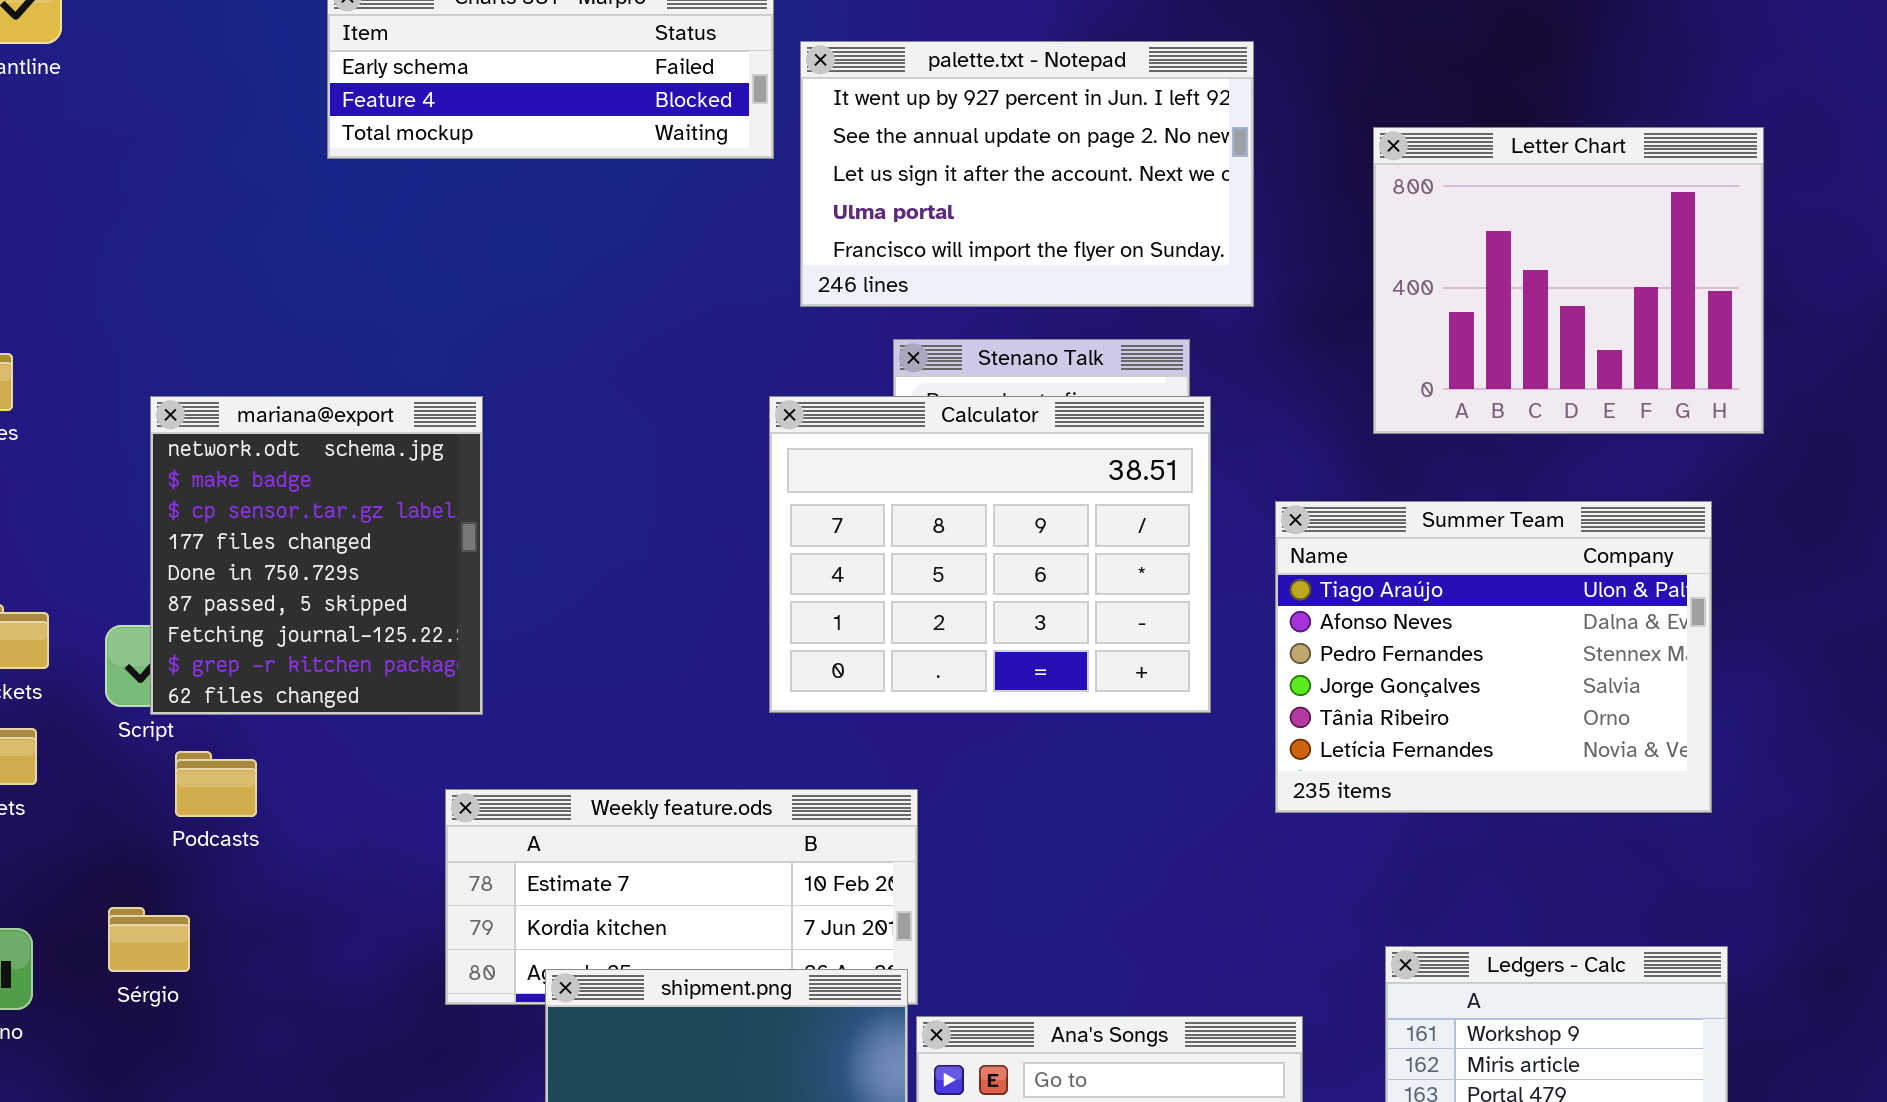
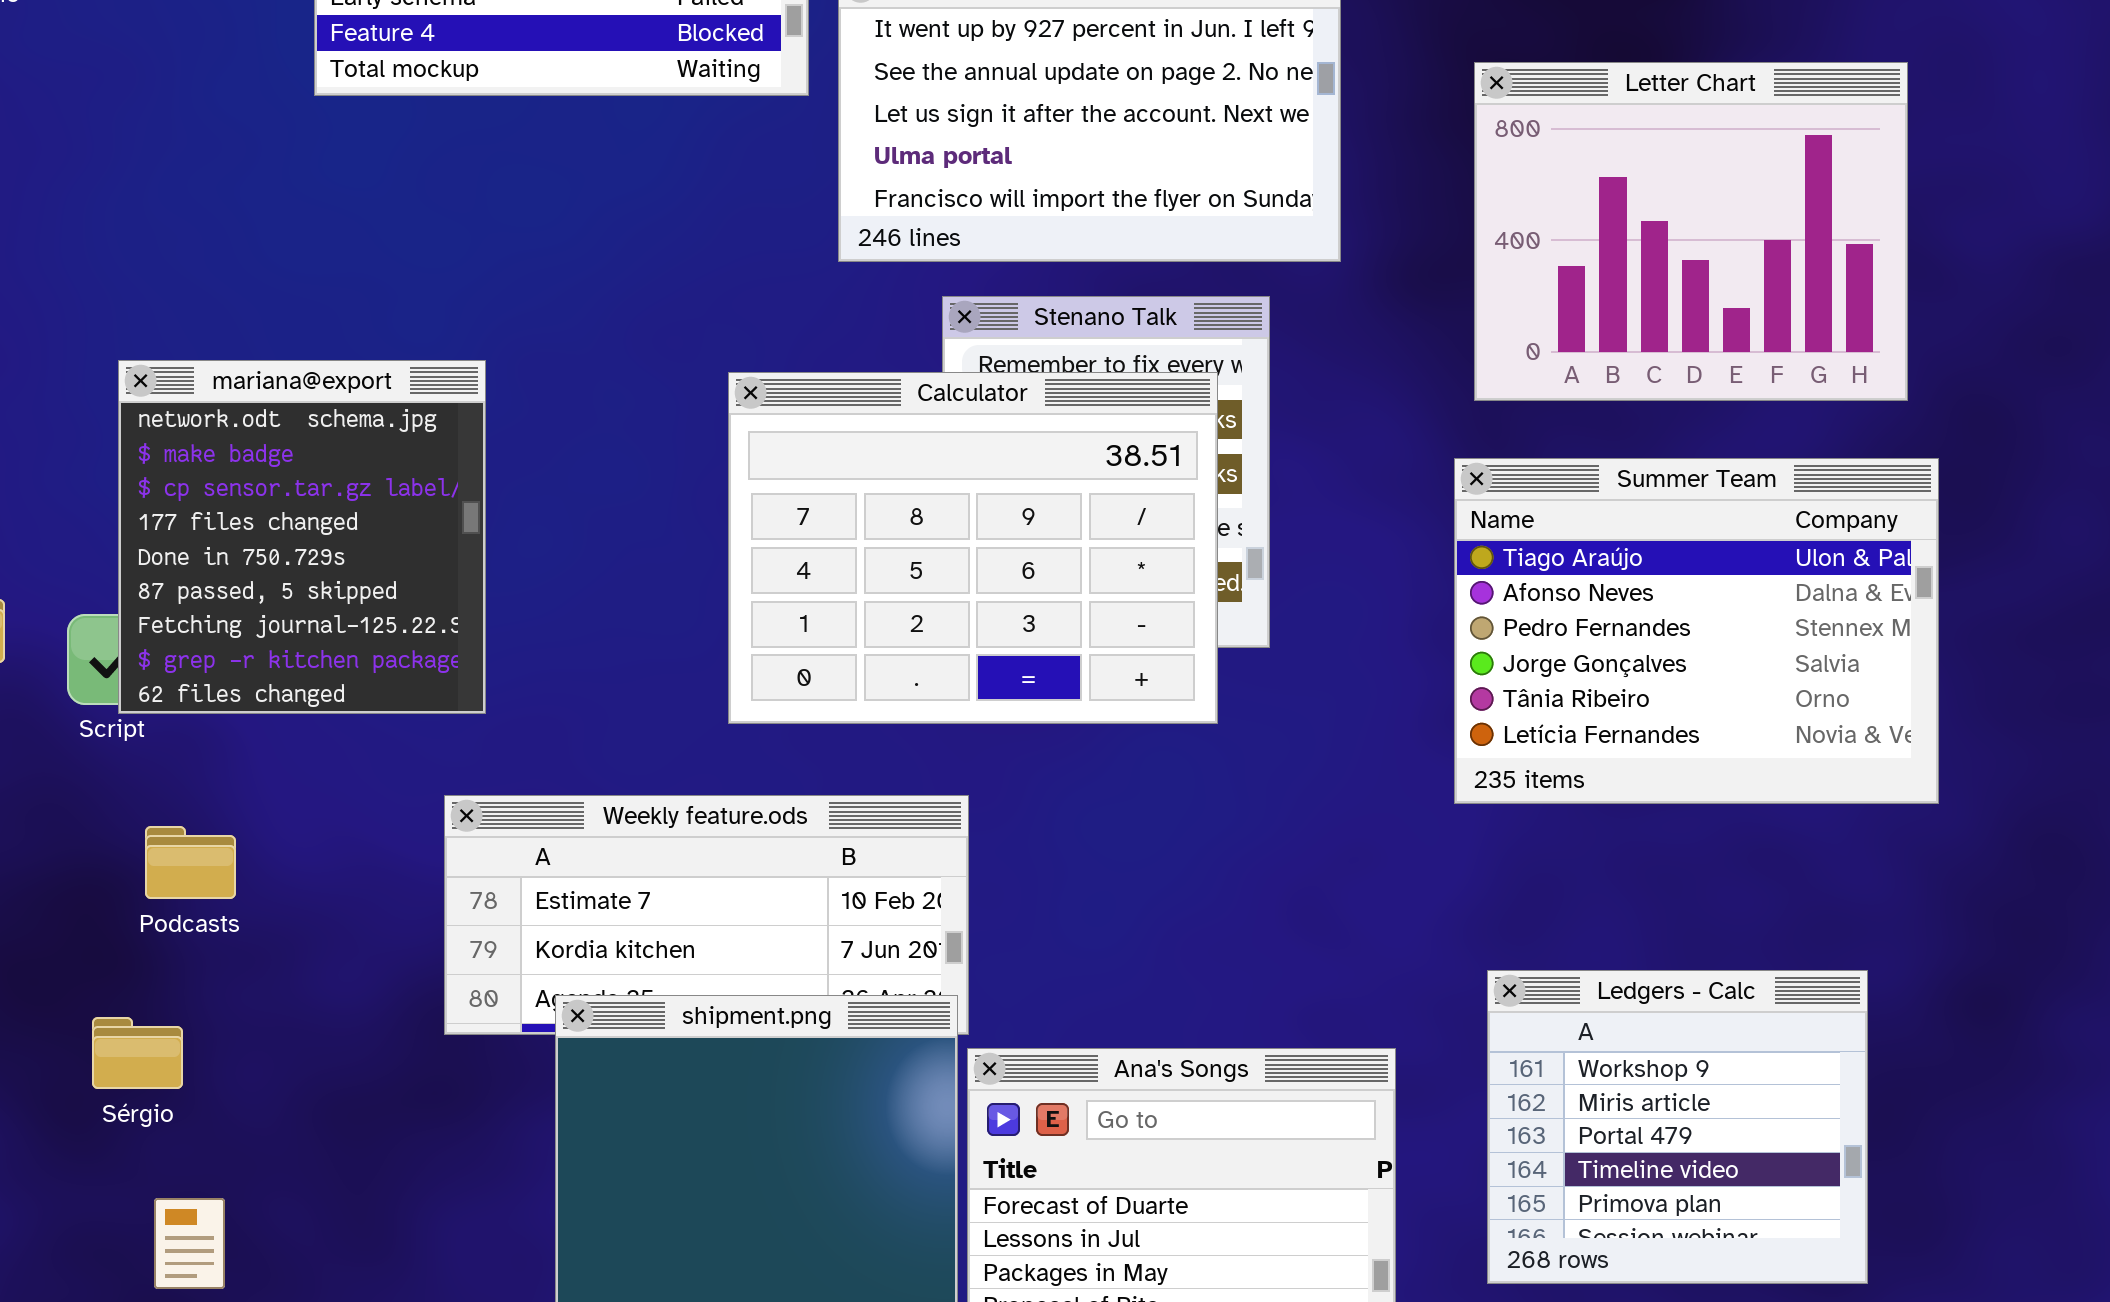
Calculator: [769,396,1211,713] -> [728,372,1218,724], moved
Summer Team: [1275,501,1712,813] -> [1454,458,1939,804], moved
Podcasts: [175,751,257,817] -> [145,826,236,899], moved
Sérgio: [108,907,190,972] -> [92,1017,183,1089], moved

